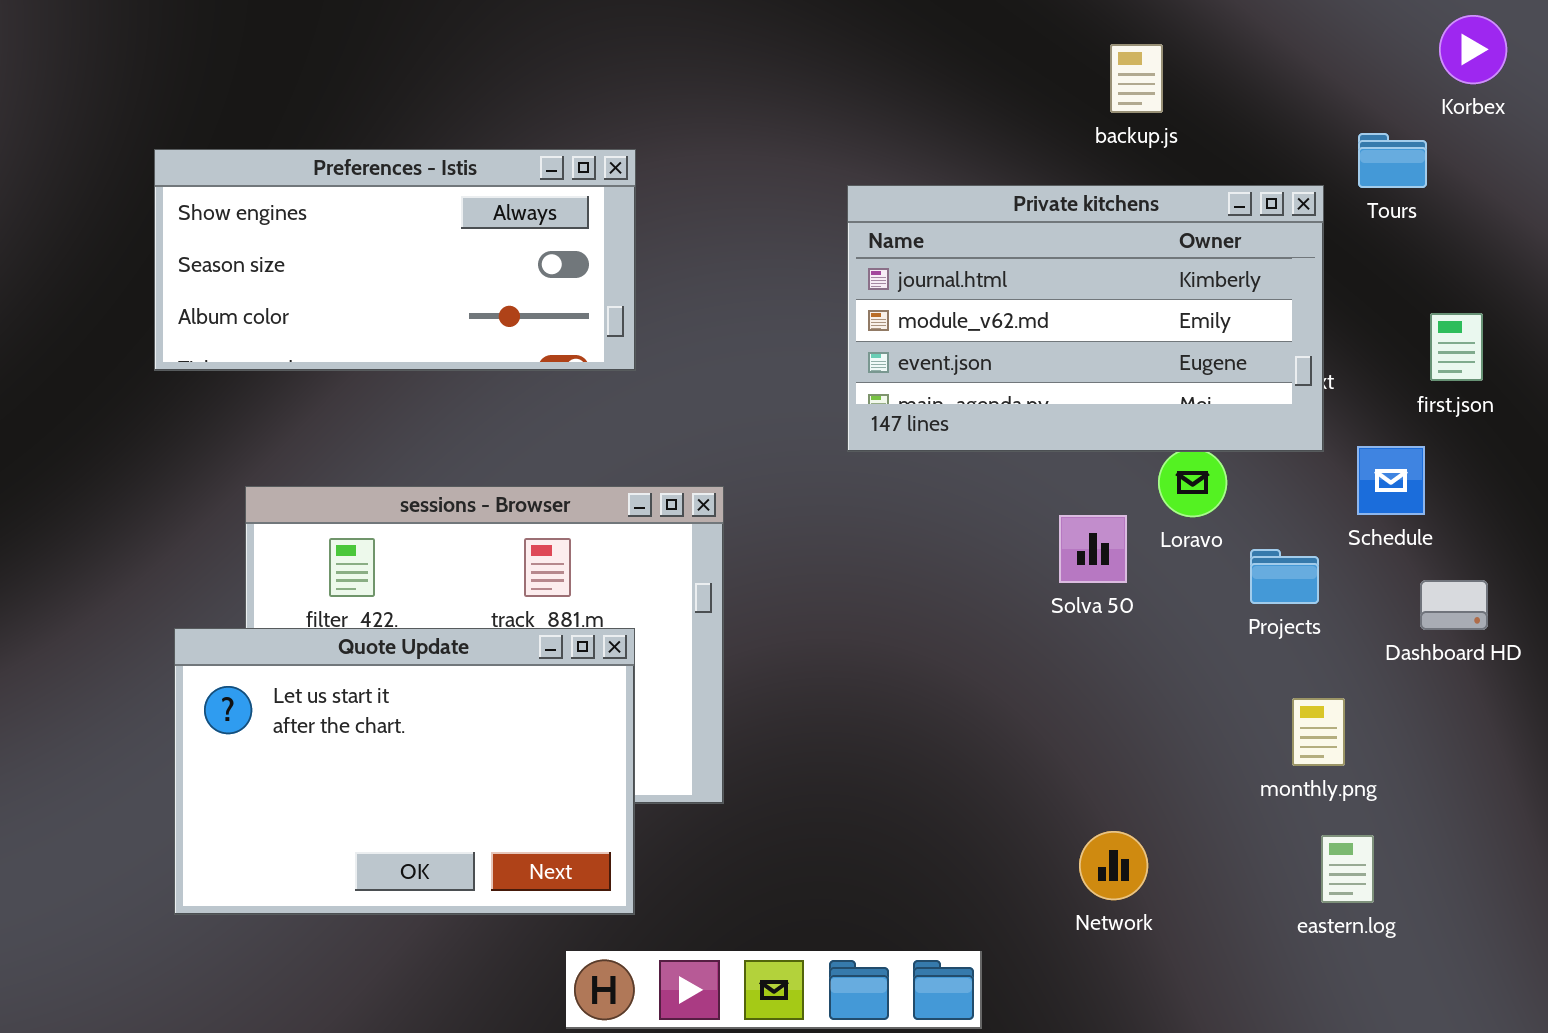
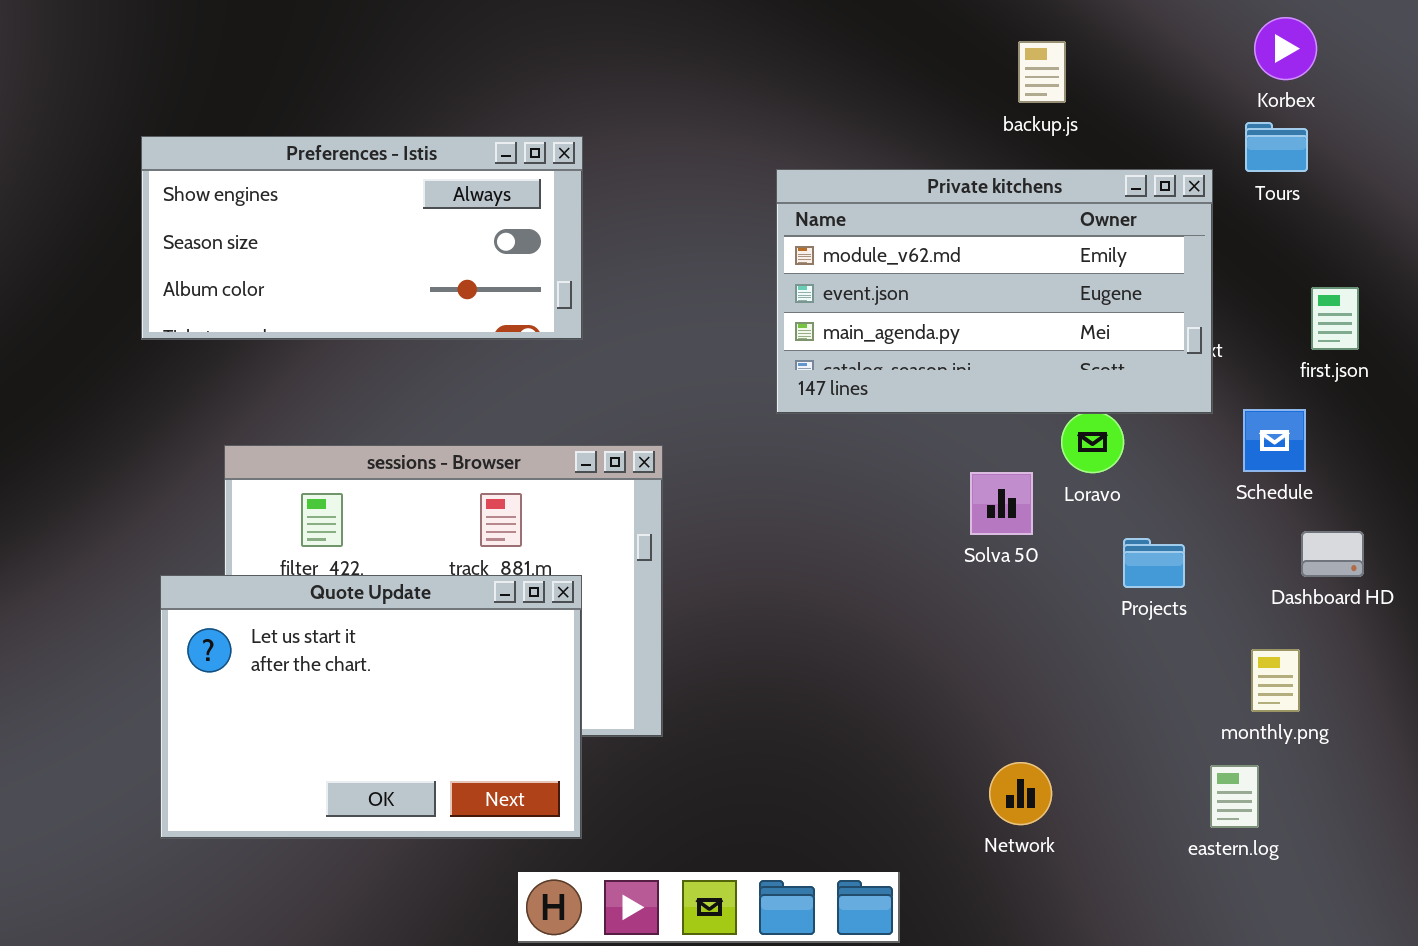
Korbex: [1439,15,1507,84] -> [1254,17,1317,80], moved
Private kitchens: [847,185,1324,452] -> [776,169,1213,414], scrolled down 1 row
Projects: [1250,549,1319,604] -> [1123,538,1185,588], moved
monthly.png: [1292,698,1345,766] -> [1251,649,1300,712], moved

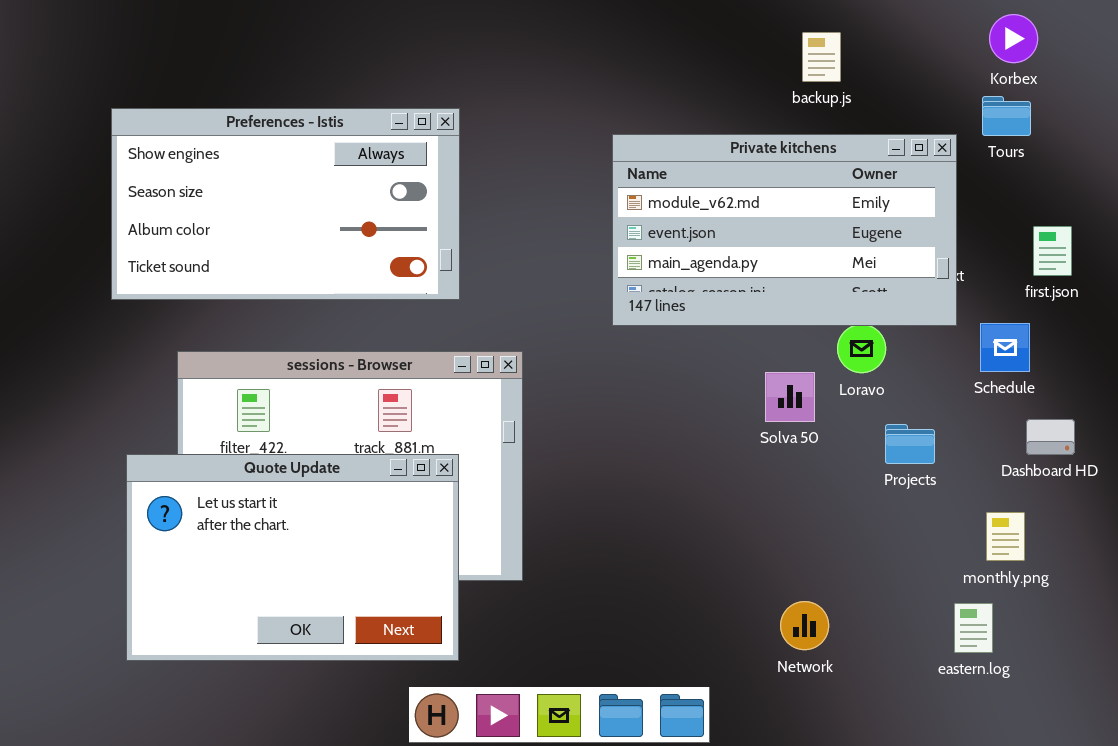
Preferences - Istis: [141,136,583,340] -> [111,108,460,300], resized

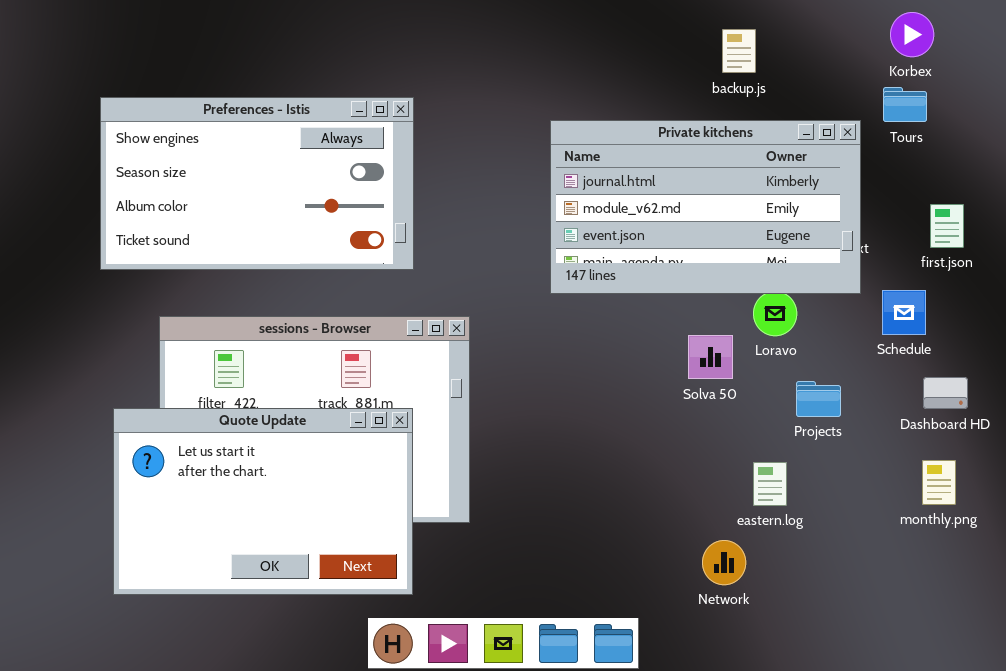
Private kitchens: [612,134,957,326] -> [550,120,861,294], scrolled up 1 row
monthly.png: [986,512,1025,561] -> [922,460,956,505], moved
eastern.log: [954,603,993,653] -> [753,462,787,506], moved

